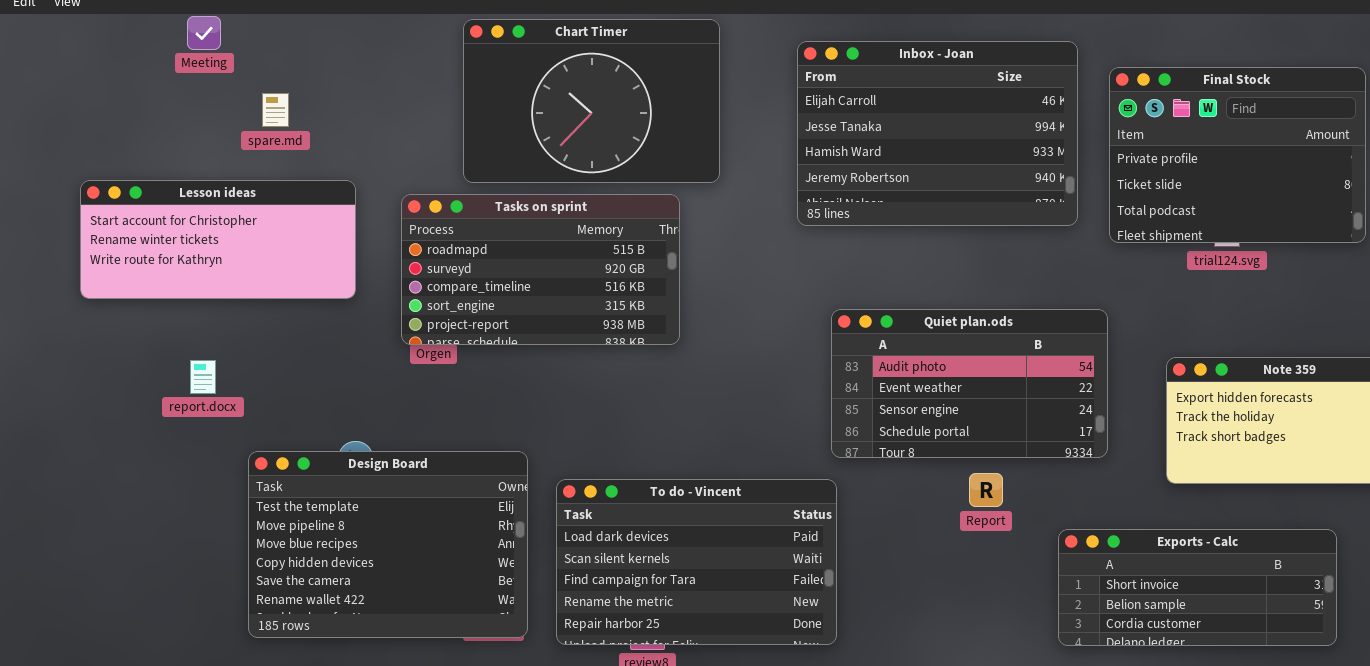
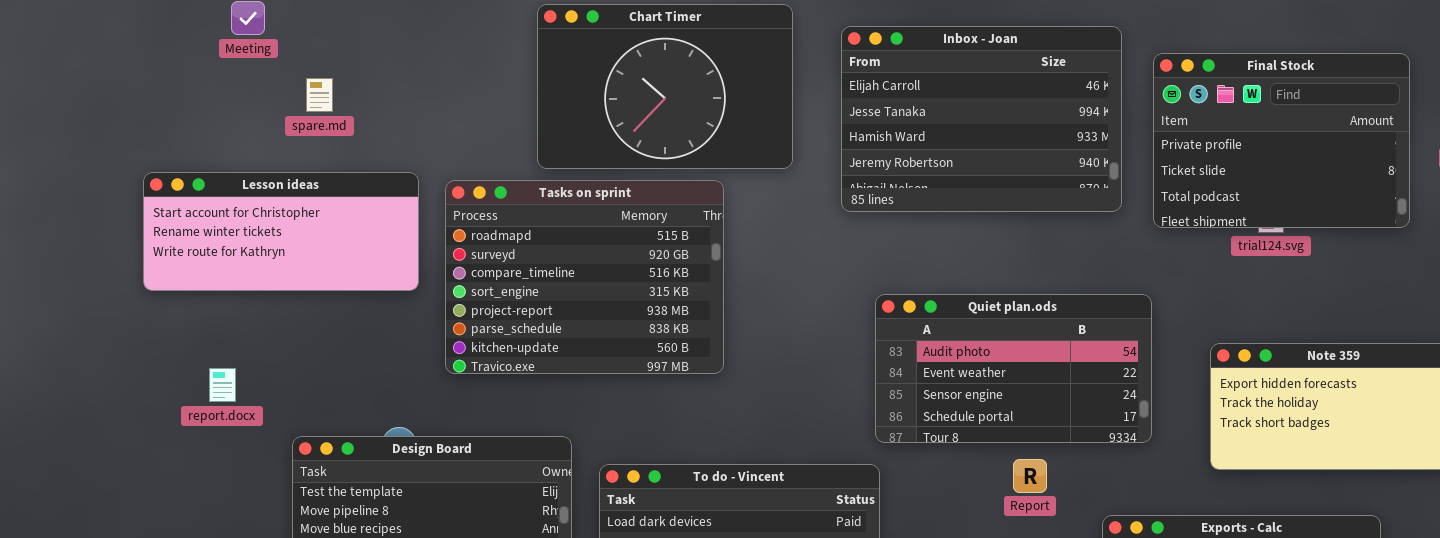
Chart Timer: [463,19,720,183] -> [537,4,793,169], moved
Lesson ideas: [80,180,356,299] -> [143,172,419,291], moved
Tasks on sprint: [401,194,680,345] -> [445,180,724,374], resized
report.docx: [190,360,216,394] -> [209,368,236,402], moved

